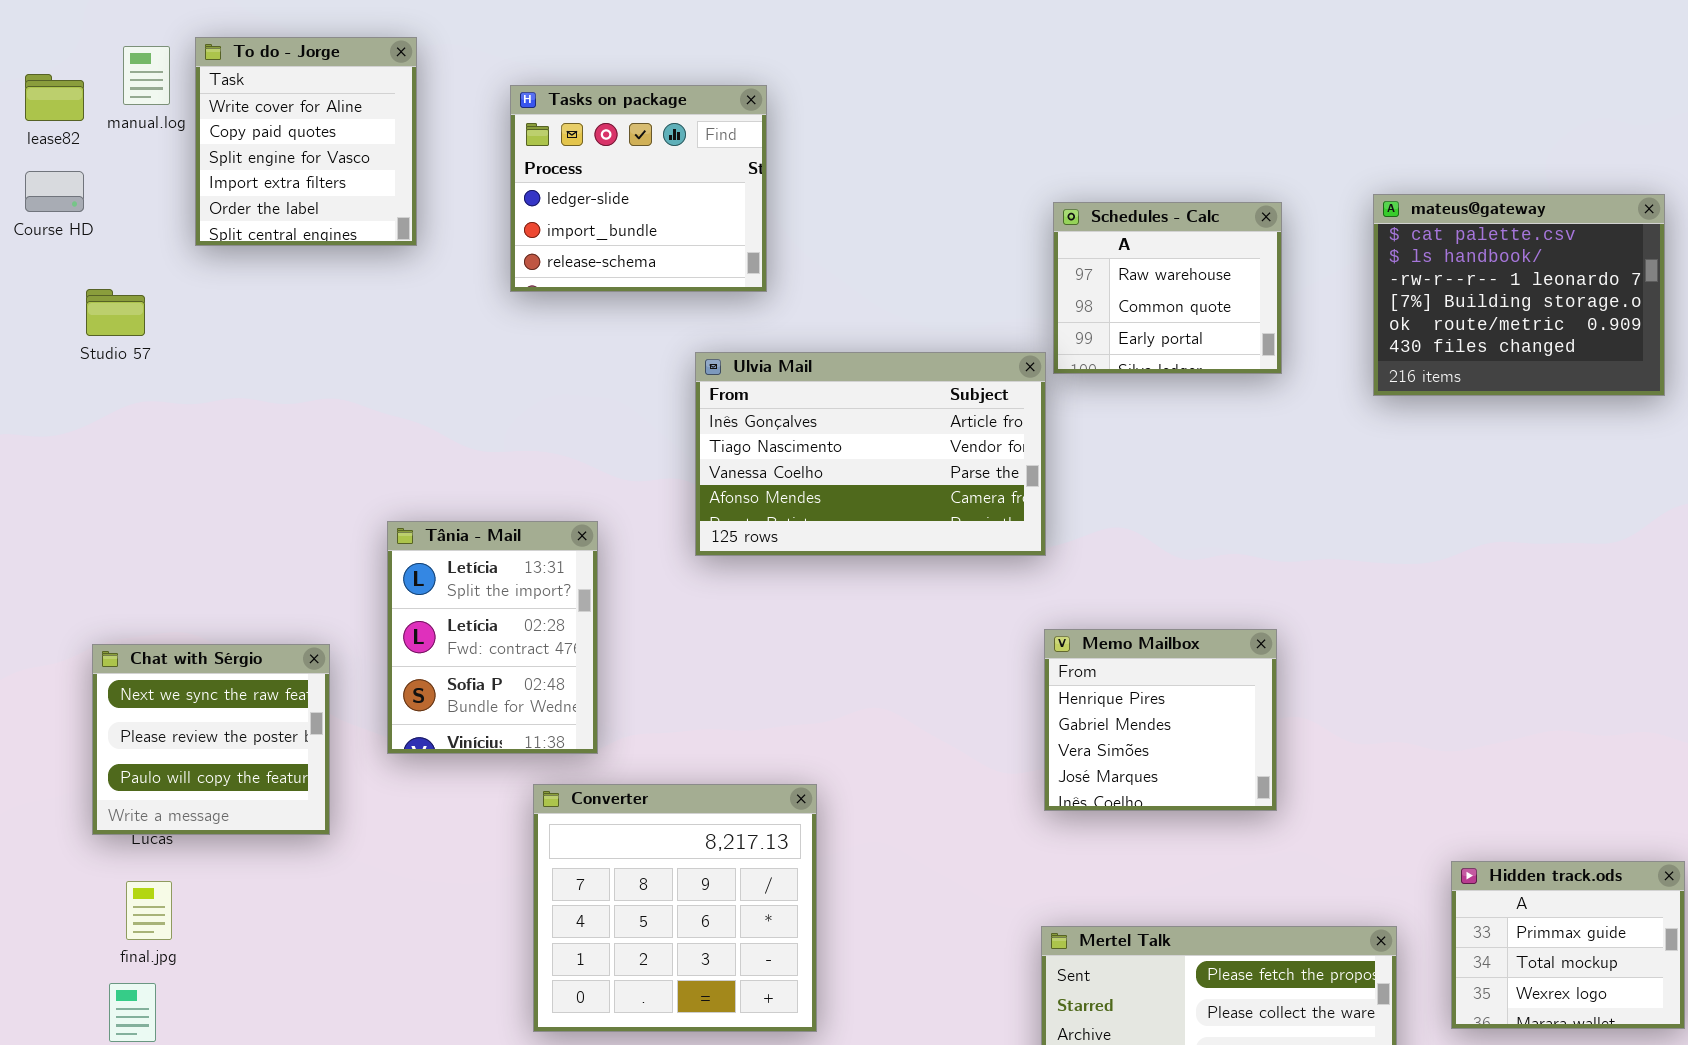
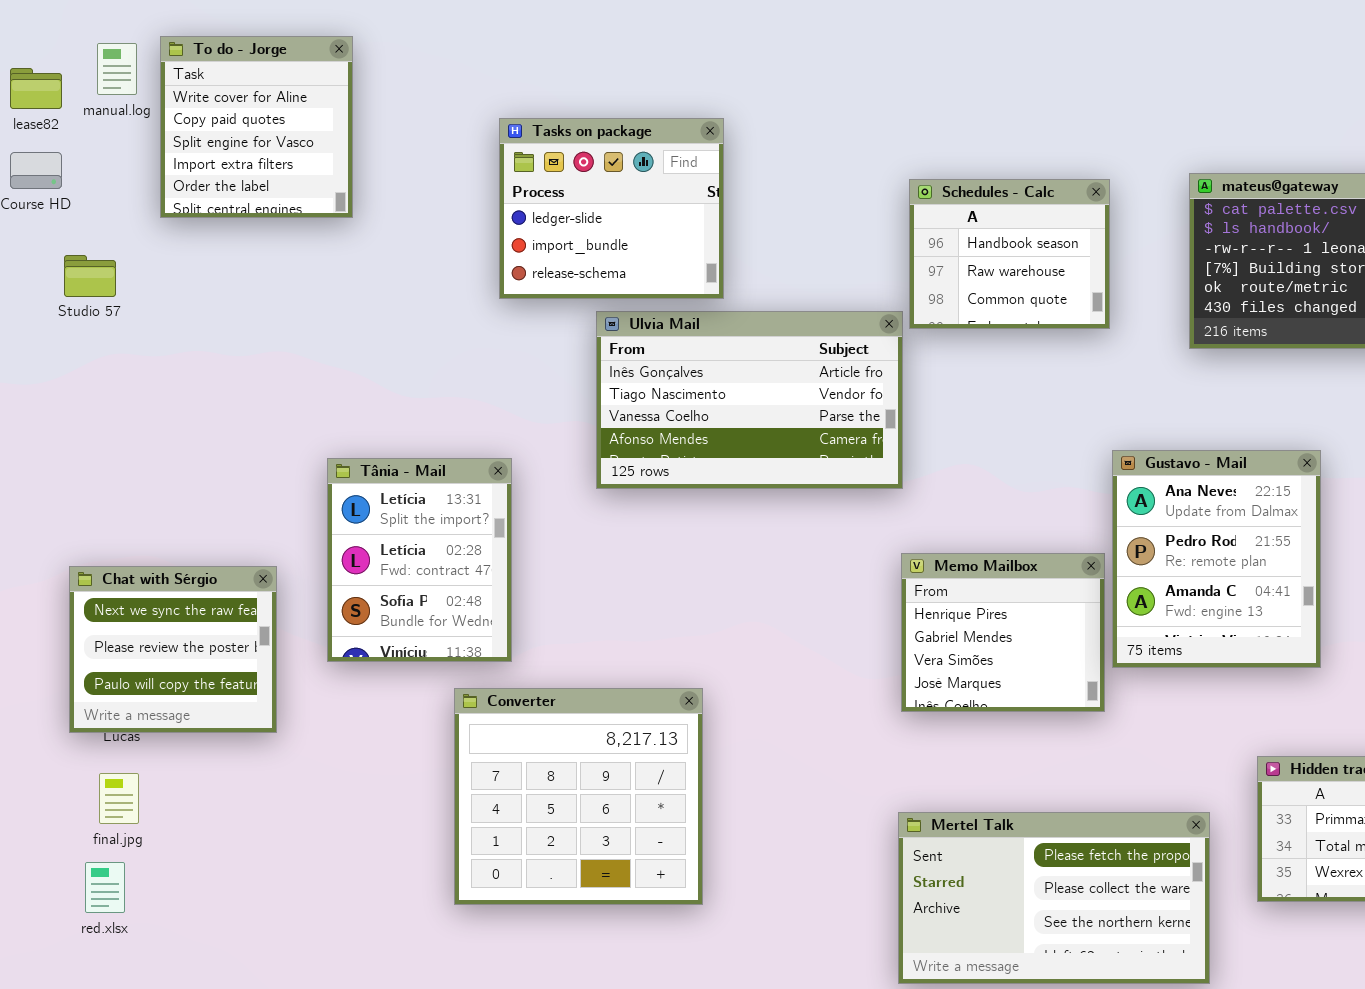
Tasks on package: [510,85,767,292] -> [499,118,724,299], moved
Schedules - Calc: [1053,202,1282,374] -> [909,179,1110,329], scrolled up 1 row
Gustavo - Mail: none -> [1112,450,1321,668], opened

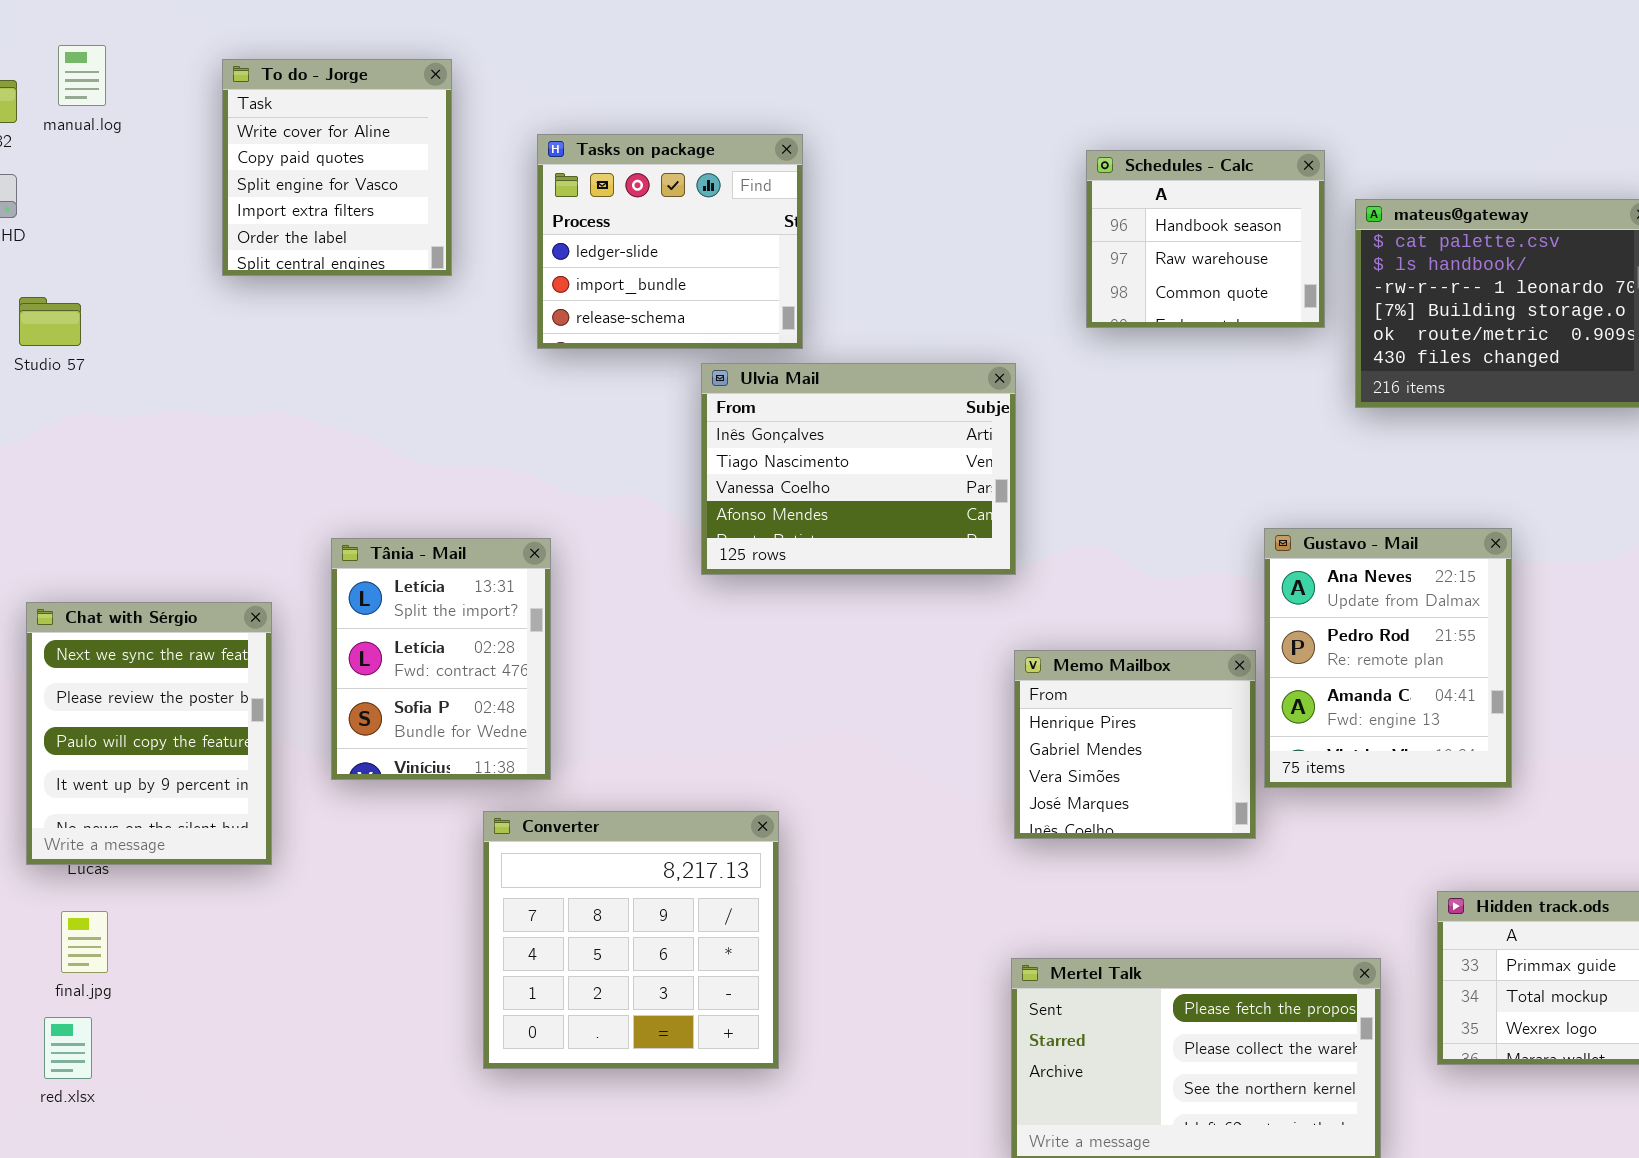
To do - Jorge: [160,36,353,218] -> [222,59,452,276], moved
Schedules - Calc: [909,179,1110,329] -> [1086,150,1325,328], moved
Ulvia Mail: [596,311,903,489] -> [701,363,1016,575], resized
Chat with Sérgio: [69,566,277,733] -> [26,602,272,865], resized

